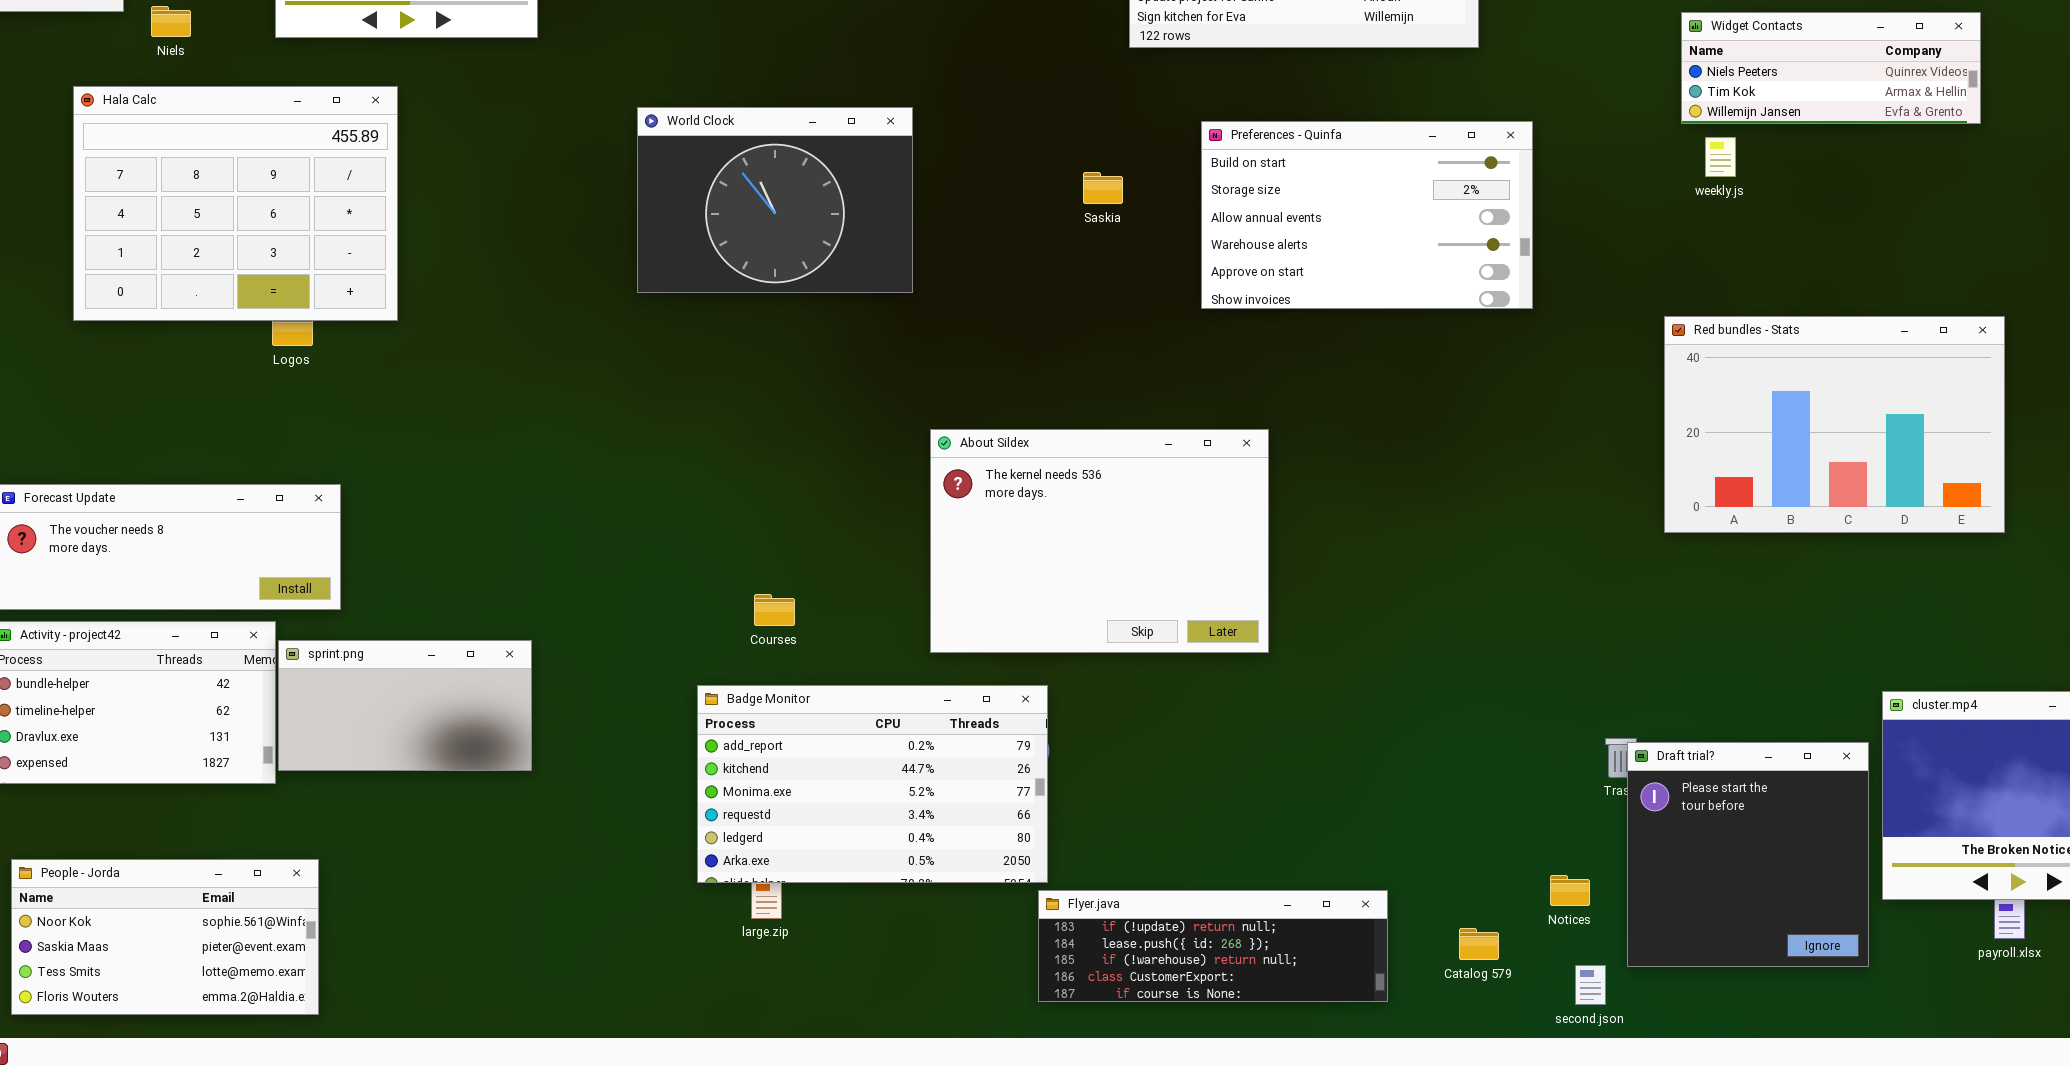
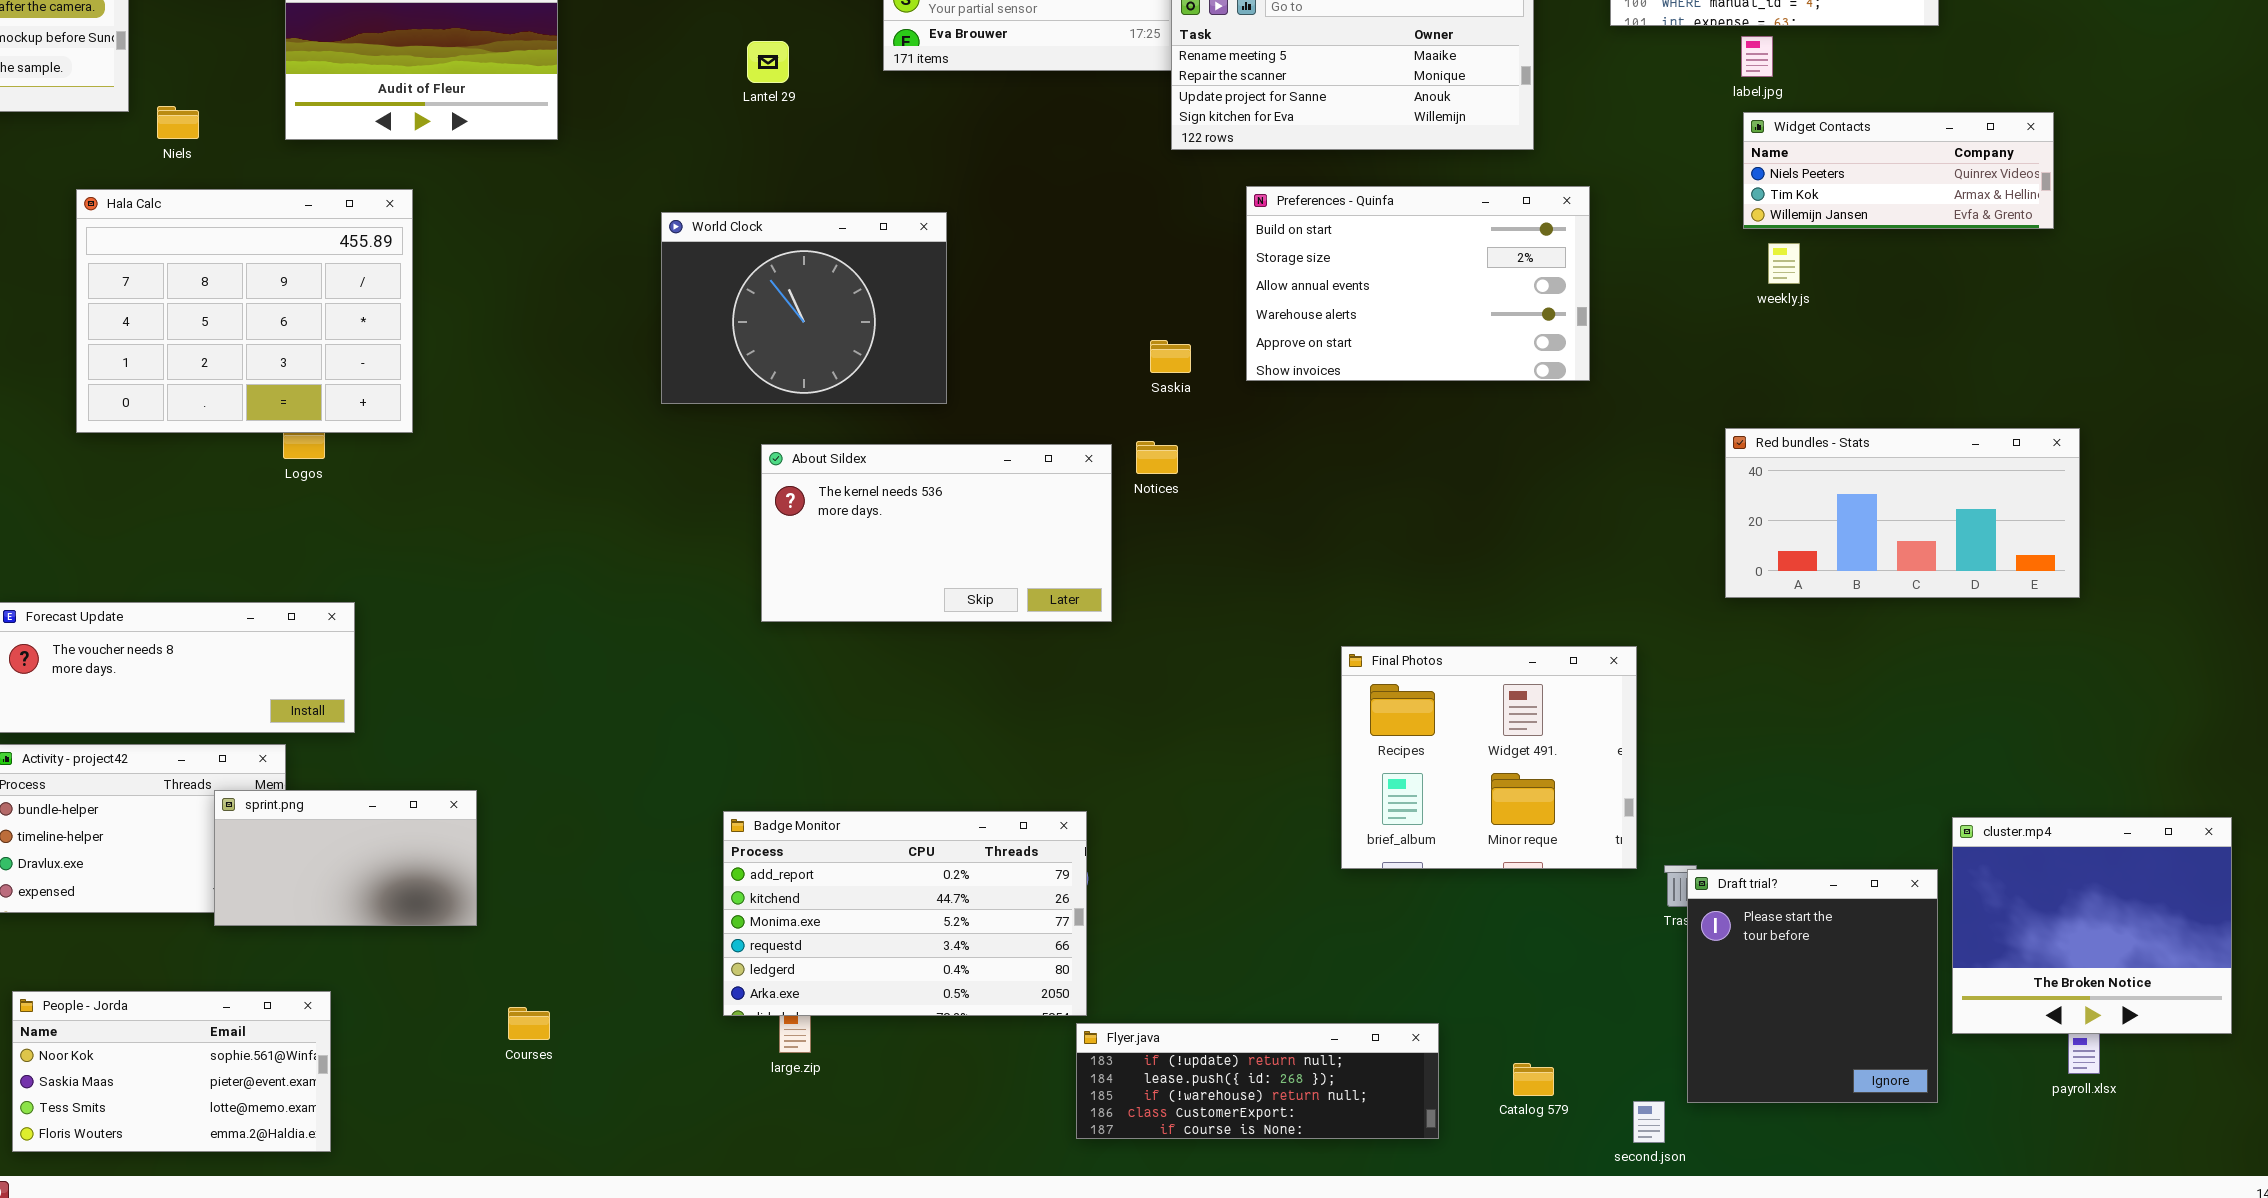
Preferences - Quinfa: [1201,121,1533,309] -> [1246,186,1590,381], moved
Saskia: [1083,172,1123,204] -> [1150,340,1191,373], moved
Red bundles - Stats: [1664,316,2005,533] -> [1725,428,2080,598], resized
About Sildex: [930,429,1269,653] -> [761,444,1112,622], moved, resized
Final Photos: none -> [1341,646,1637,869], opened
Courses: [754,594,795,626] -> [508,1007,550,1040], moved
sprint.png: [278,640,532,771] -> [214,790,477,926], moved
Notices: [1550,875,1590,906] -> [1136,441,1178,474], moved

